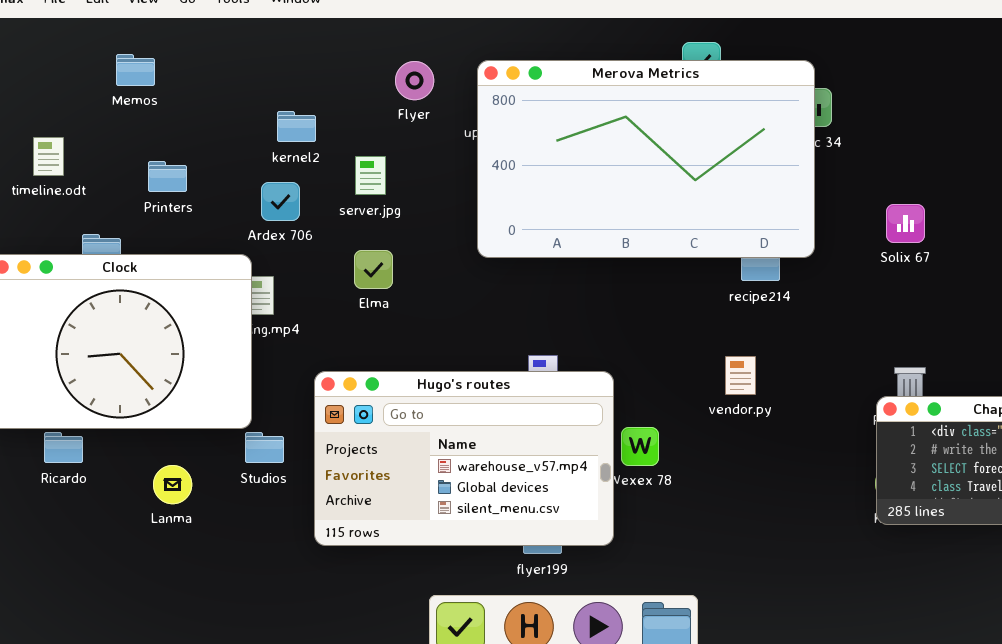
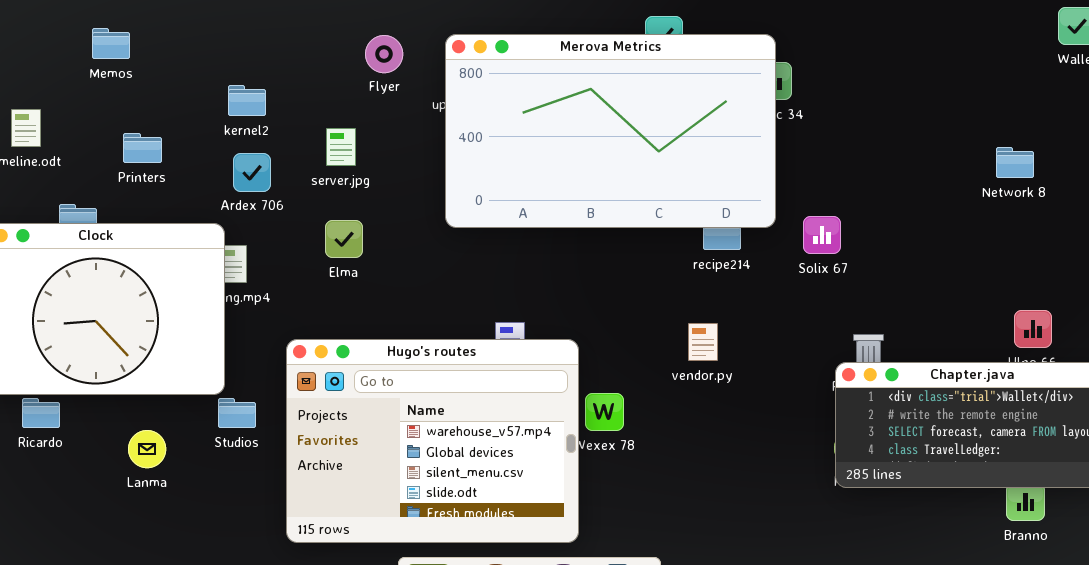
kernel2: [277,111,316,142] -> [228,85,266,116], moved
Solix 67: [886,204,925,243] -> [803,216,841,254], moved
Hugo's routes: [314,371,614,546] -> [286,339,579,543], resized

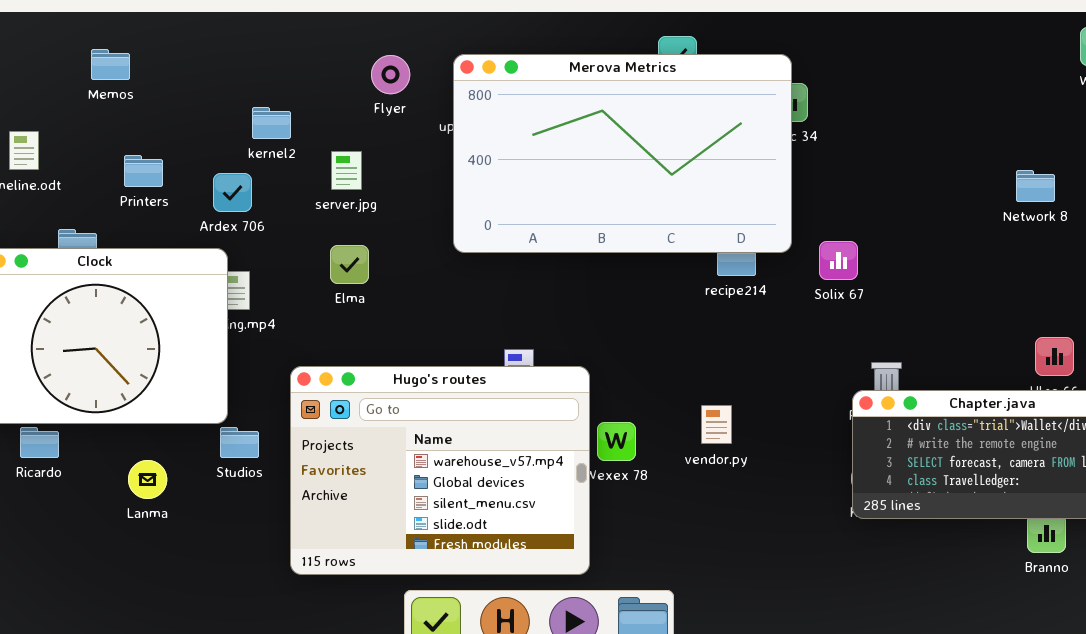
kernel2: [228,85,266,116] -> [252,107,291,139], moved
Ardex 706: [233,153,271,192] -> [213,173,252,212], moved
vendor.py: [688,323,718,361] -> [701,405,732,444], moved

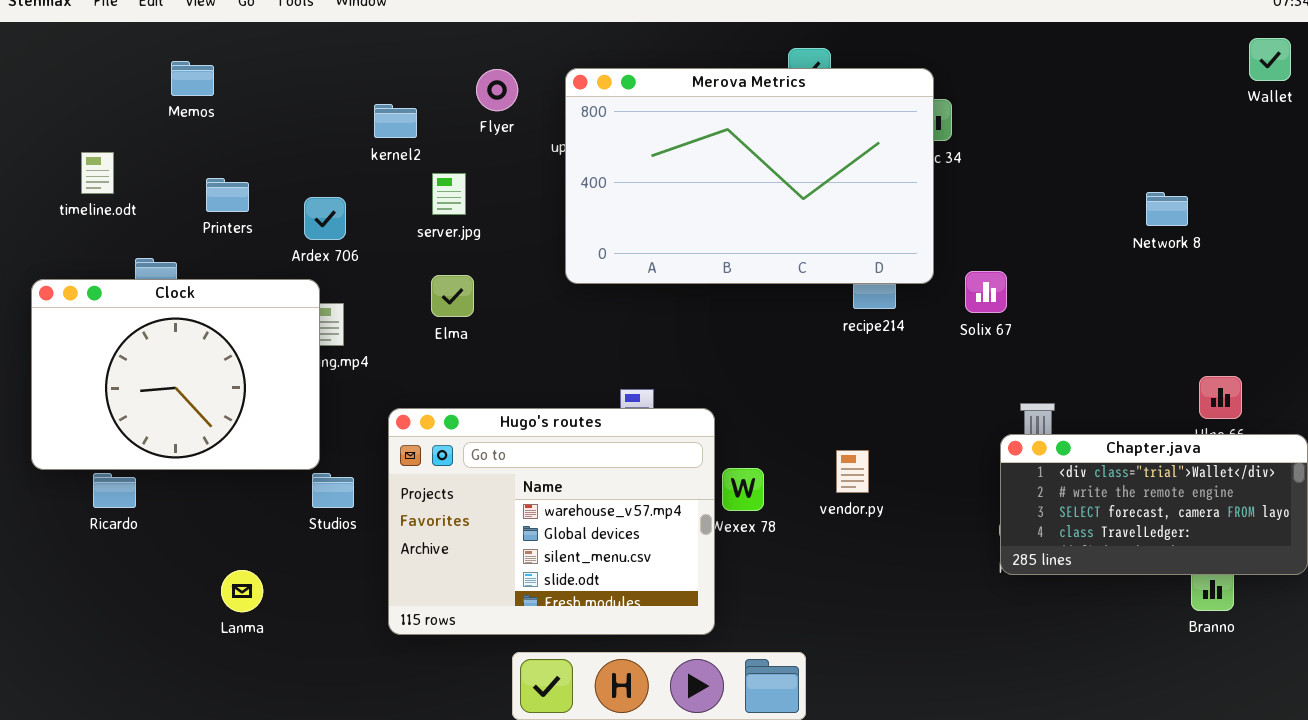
kernel2: [252,107,291,139] -> [374,104,417,138], moved
Network 8: [1016,170,1055,202] -> [1146,192,1188,226], moved
Lanma: [128,460,167,499] -> [221,570,263,612], moved

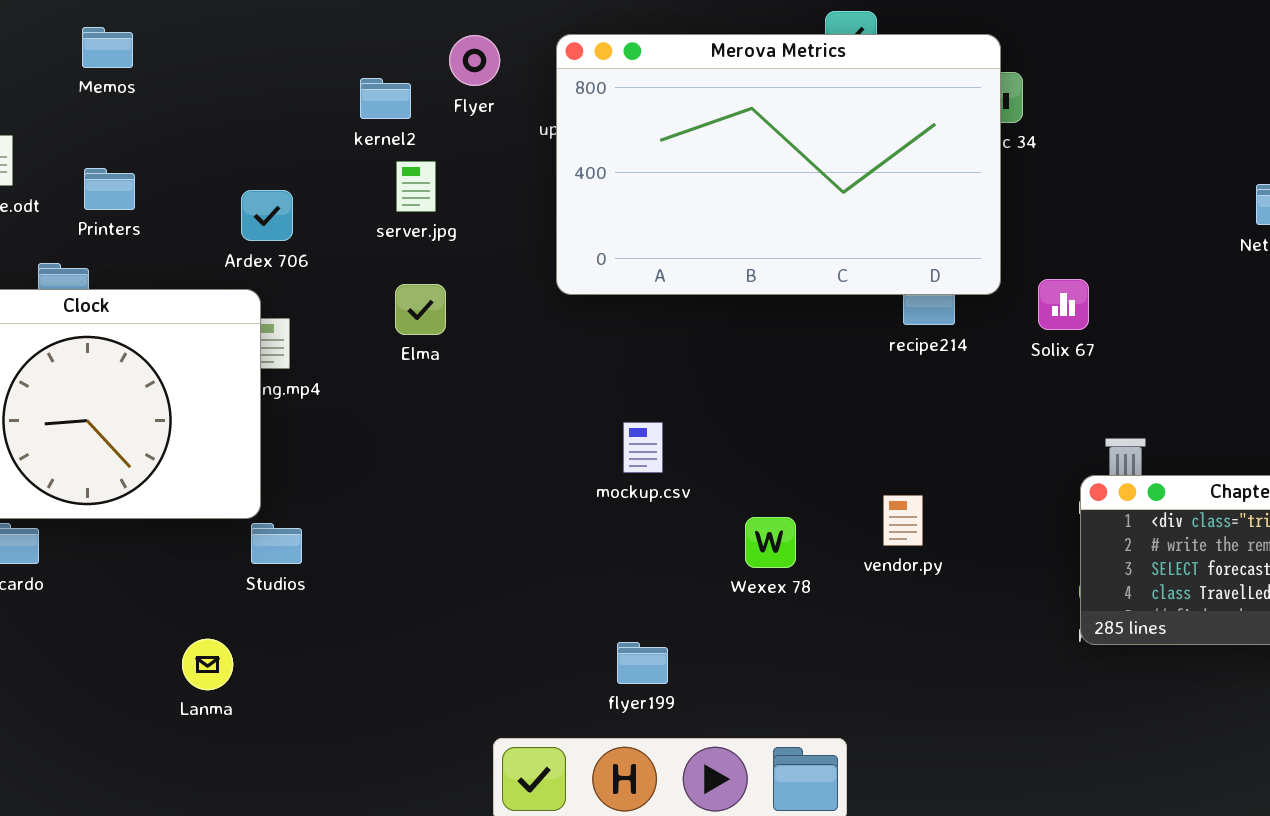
kernel2: [374,104,417,138] -> [360,78,411,119], moved
Printers: [206,178,249,212] -> [84,168,135,210], moved
Hugo's routes: [388,408,715,635] -> none, closed
Lanma: [221,570,263,612] -> [182,639,233,690], moved

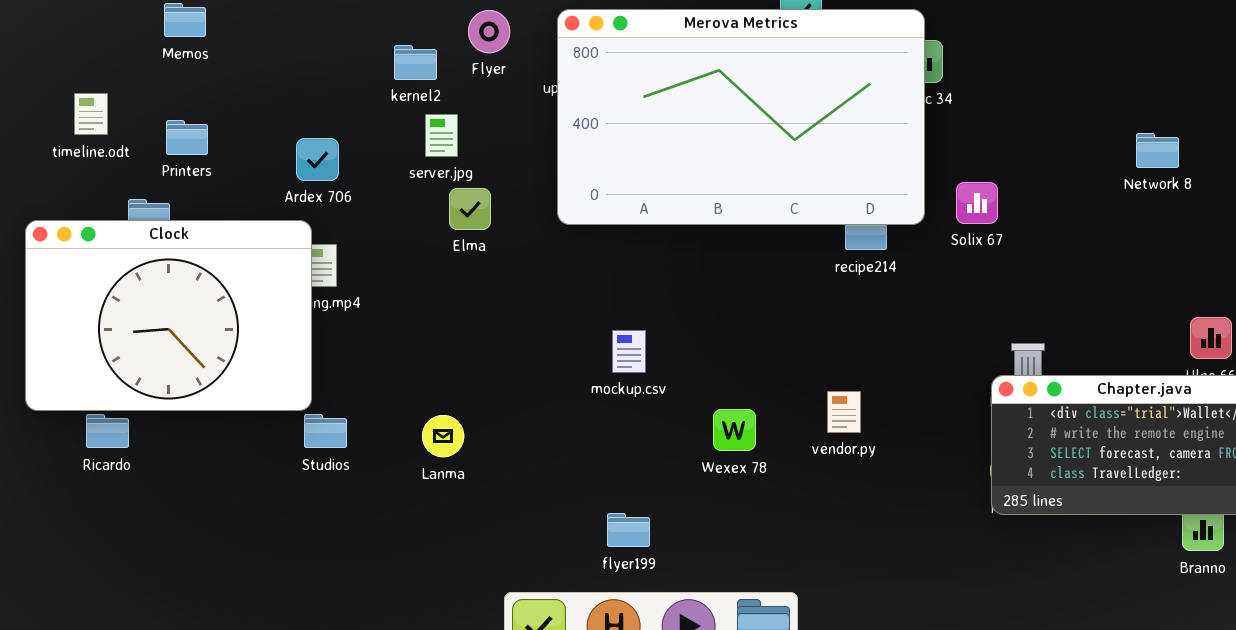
Solix 67: [1038,279,1089,330] -> [956,182,998,224], moved
Elma: [395,284,446,335] -> [449,188,491,230], moved
Lanma: [182,639,233,690] -> [422,415,464,457], moved

